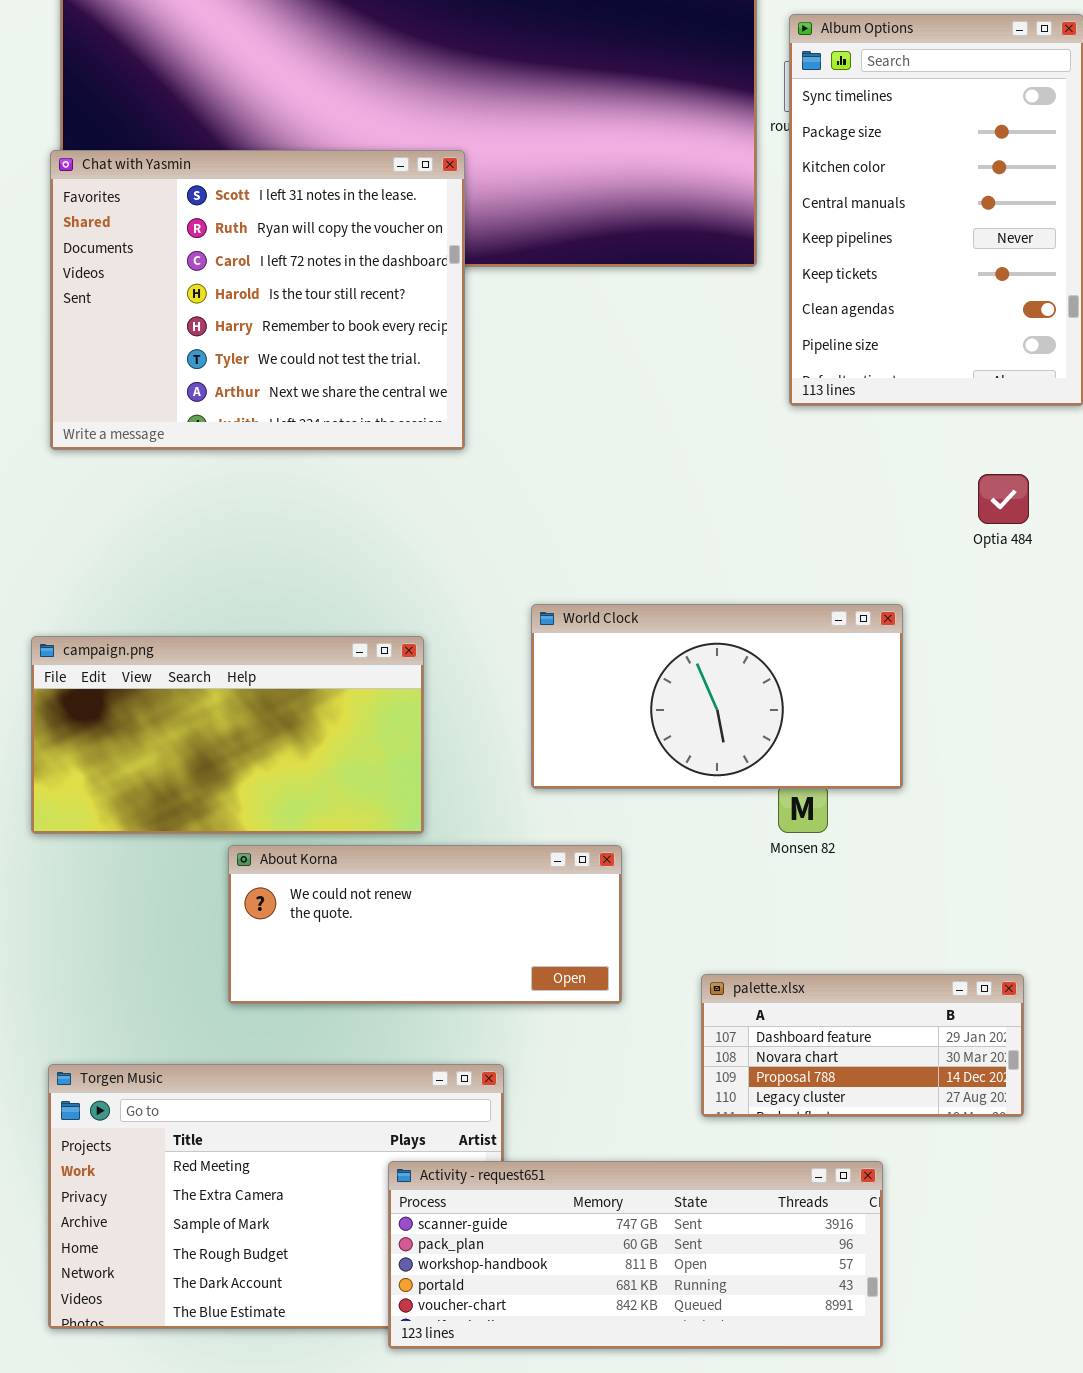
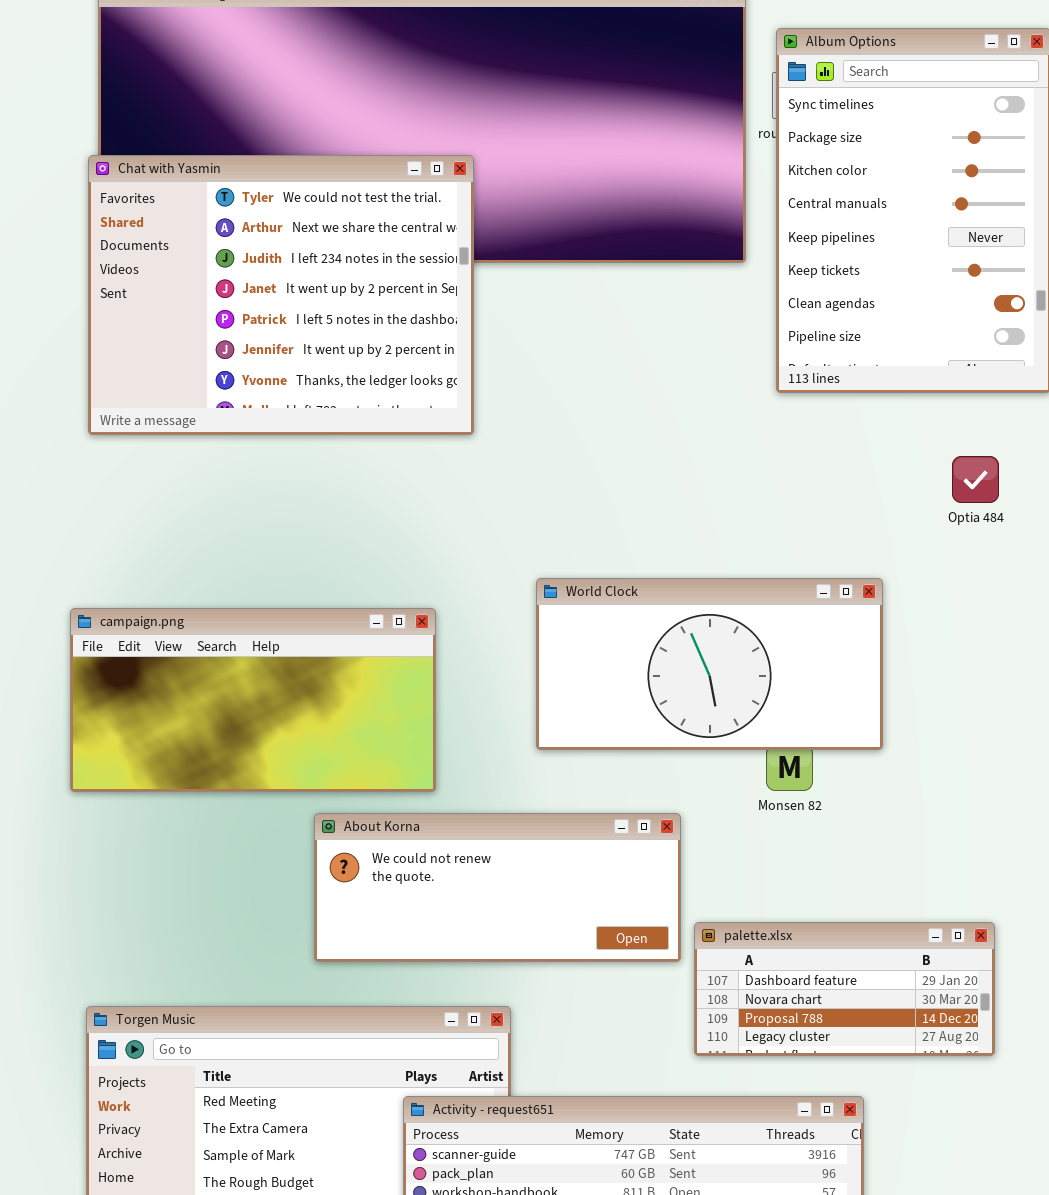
Chat with Yasmin: [50,150,465,450] -> [88,155,474,435], scrolled down 5 rows
About Korna: [228,845,622,1004] -> [314,813,681,962], moved

